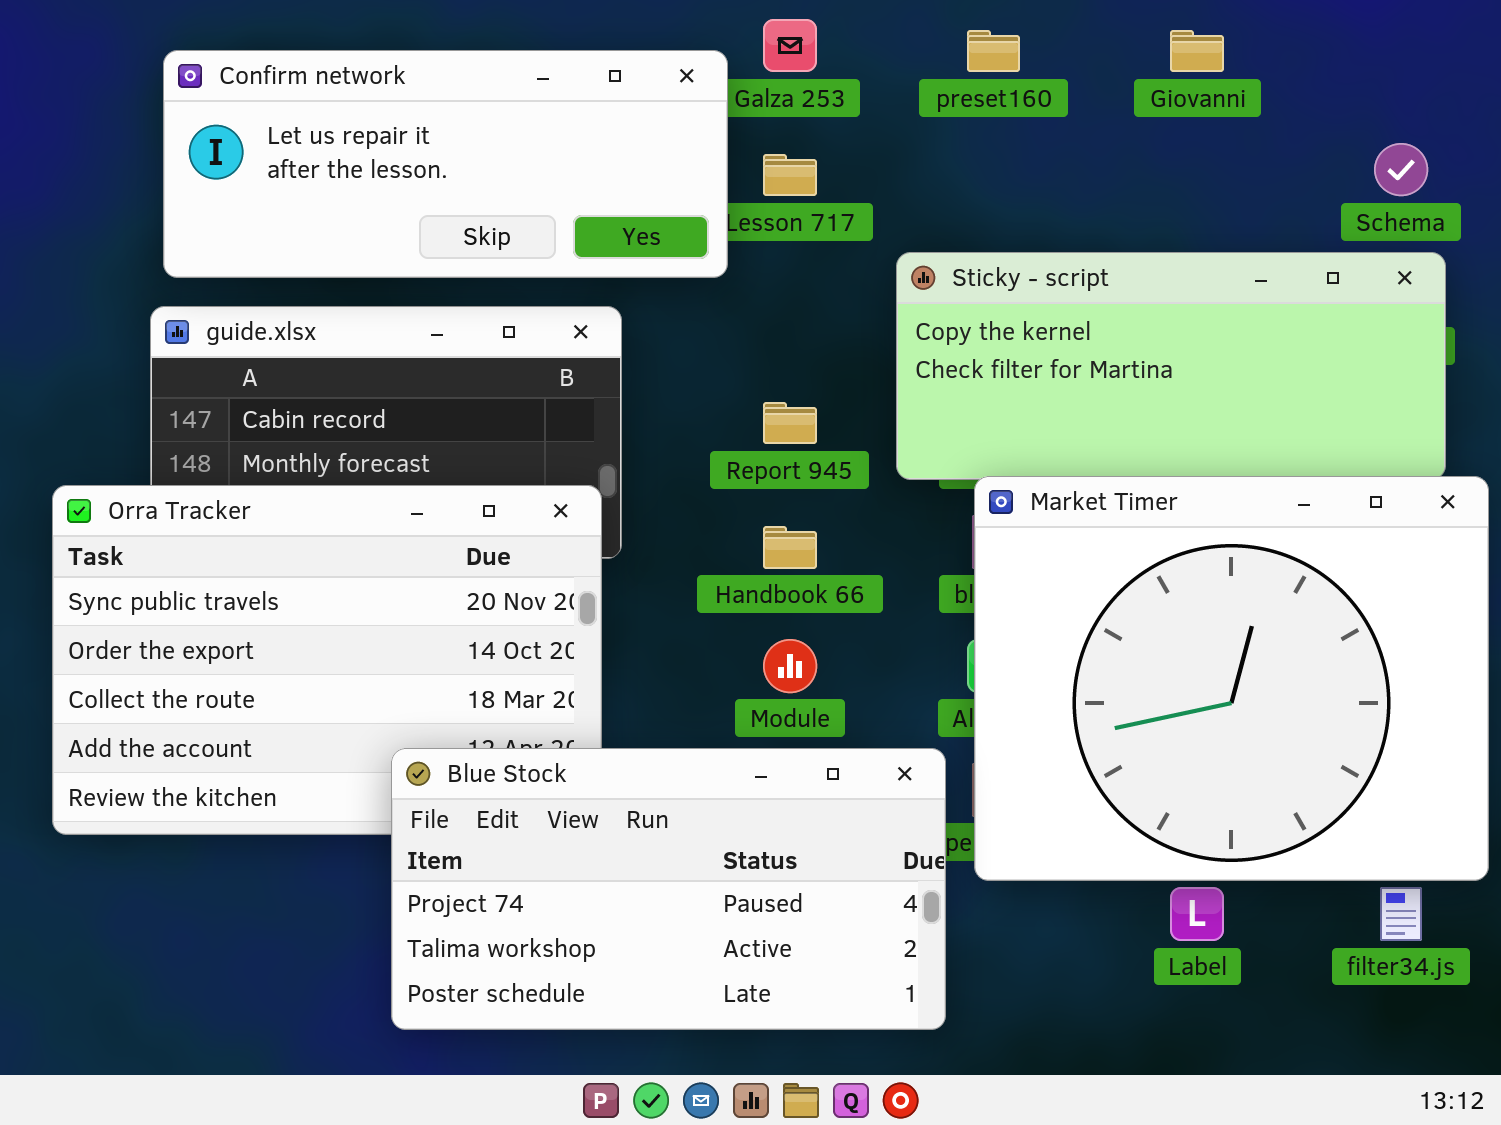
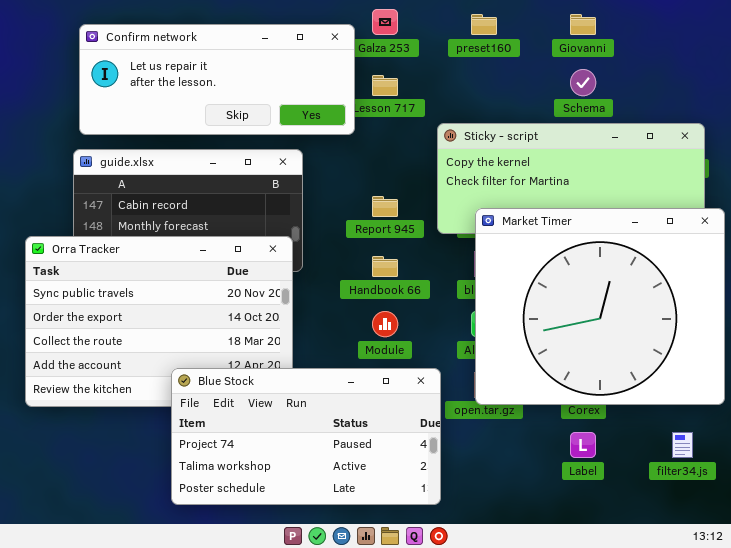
Schema: [1374,143,1428,196] -> [570,69,596,96], moved
Market Timer: [974,476,1489,881] -> [475,208,725,405], moved
Blue Stock: [391,748,946,1030] -> [171,368,441,505], moved

